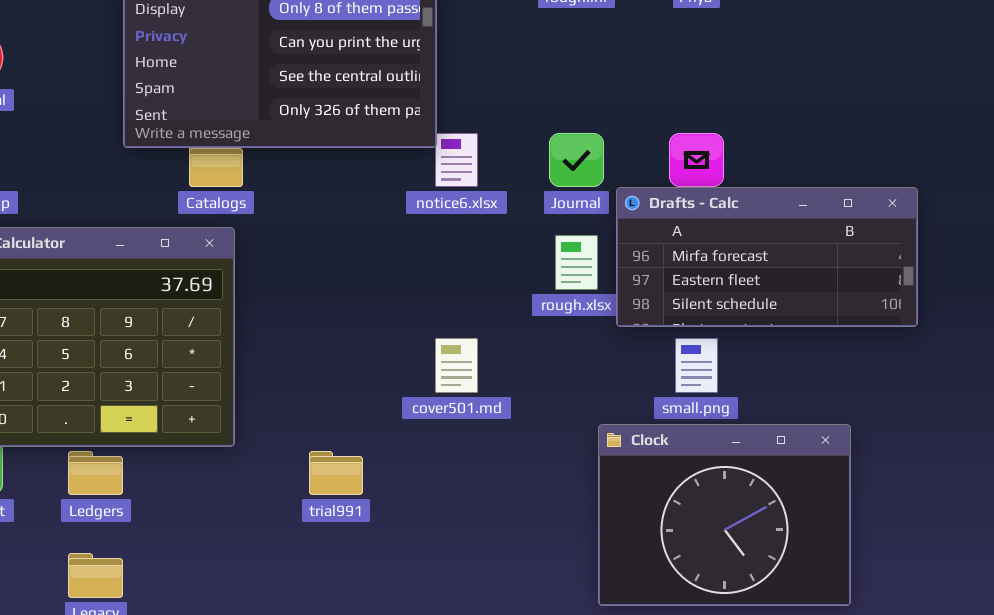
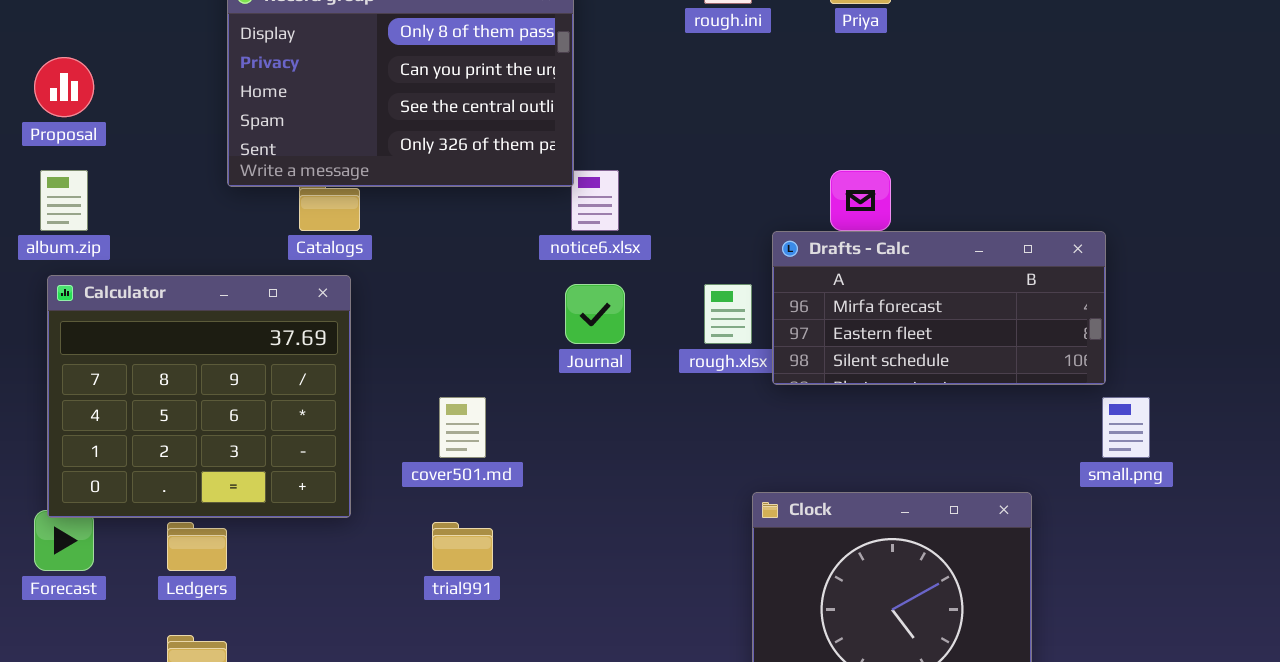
Journal: [549,133,604,187] -> [565,284,625,344], moved
cover501.md: [435,338,478,393] -> [439,397,486,458], moved
small.png: [675,338,718,393] -> [1102,397,1150,458], moved

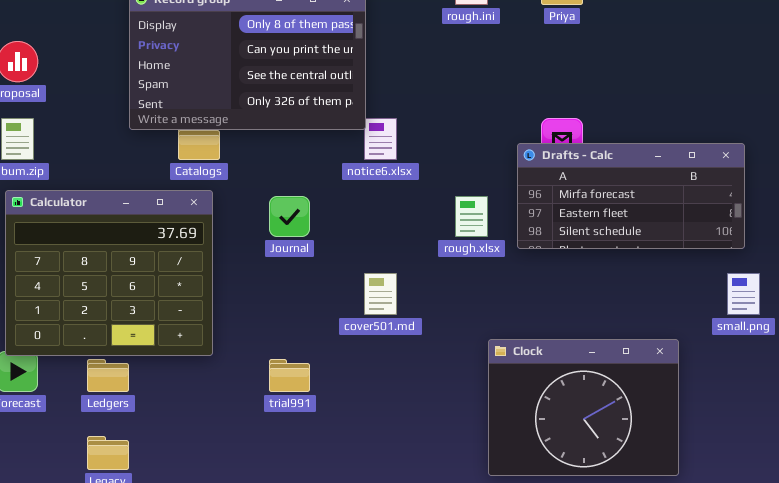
Drafts - Calc: [772,231,1106,385] -> [517,143,745,249], moved
Journal: [565,284,625,344] -> [269,196,310,237], moved
cover501.md: [439,397,486,458] -> [364,273,397,315], moved

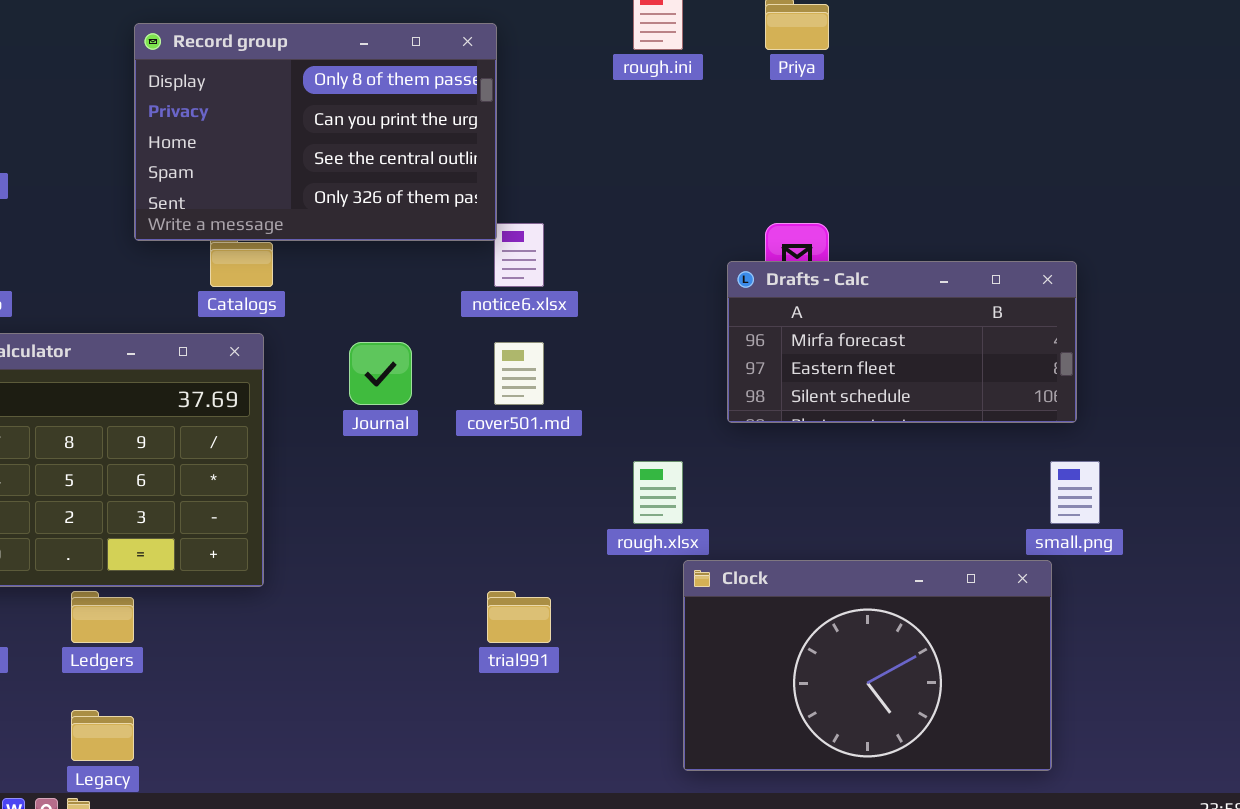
rough.xlsx: [455,196,488,237] -> [633,461,683,524], moved
cover501.md: [364,273,397,315] -> [494,342,544,405], moved
Clock: [488,339,679,476] -> [683,560,1052,771], resized
trial991: [269,359,310,392] -> [487,591,551,643], moved

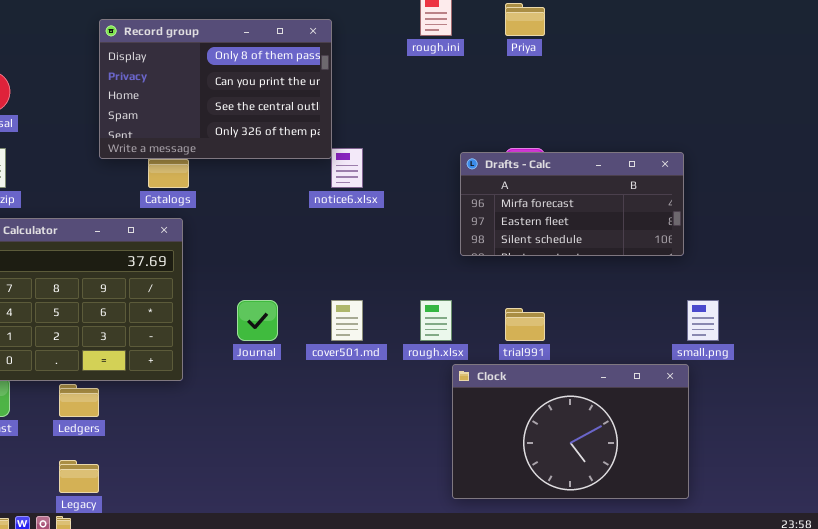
Drafts - Calc: [727,261,1077,423] -> [460,152,684,256], moved
Journal: [349,342,412,405] -> [237,300,278,341], moved
cover501.md: [494,342,544,405] -> [331,300,363,341], moved
trial991: [487,591,551,643] -> [505,308,545,341], moved

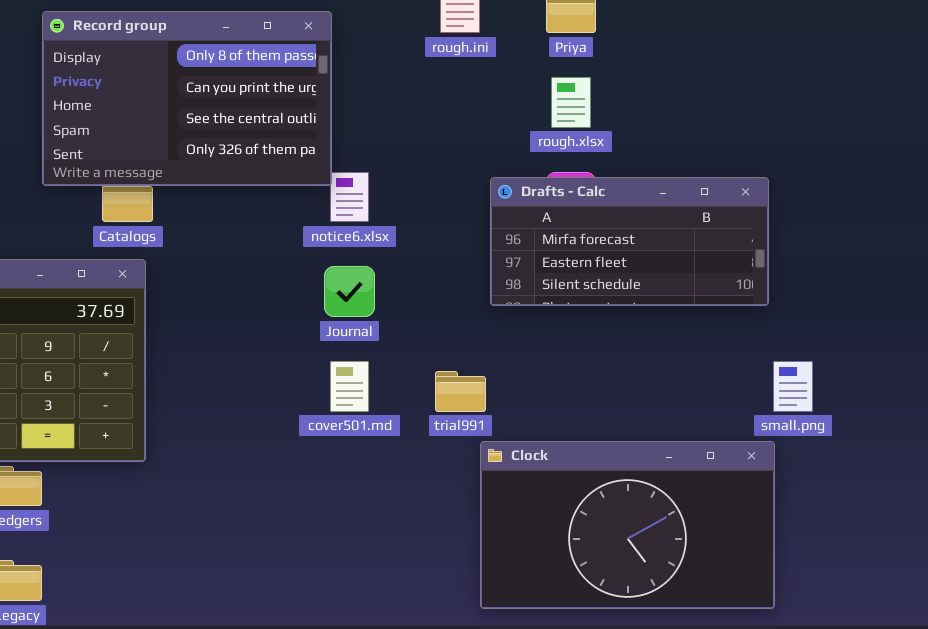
Journal: [237,300,278,341] -> [324,266,375,317], moved
rough.xlsx: [420,300,452,341] -> [551,77,591,128], moved
trial991: [505,308,545,341] -> [435,371,486,412], moved

